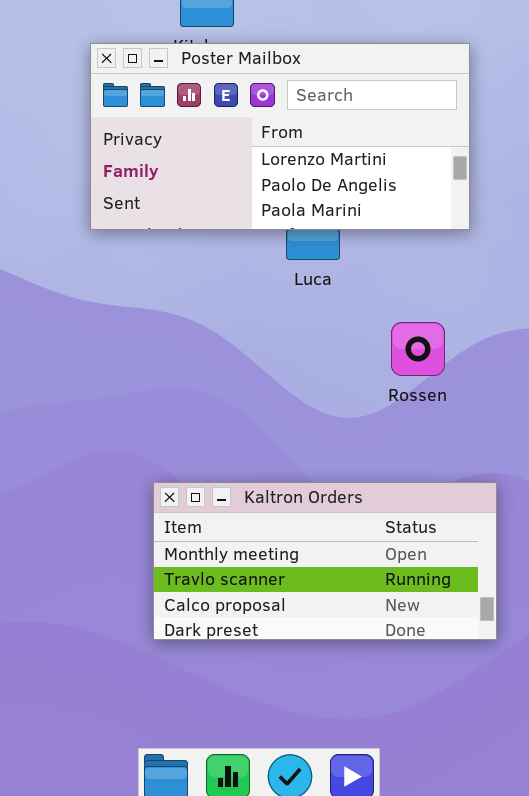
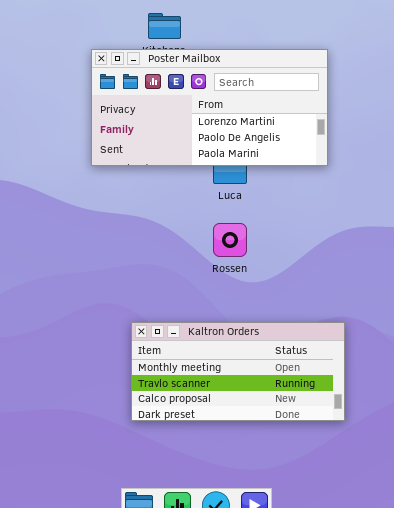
Rossen: [391,322,445,376] -> [213,223,247,257], moved

